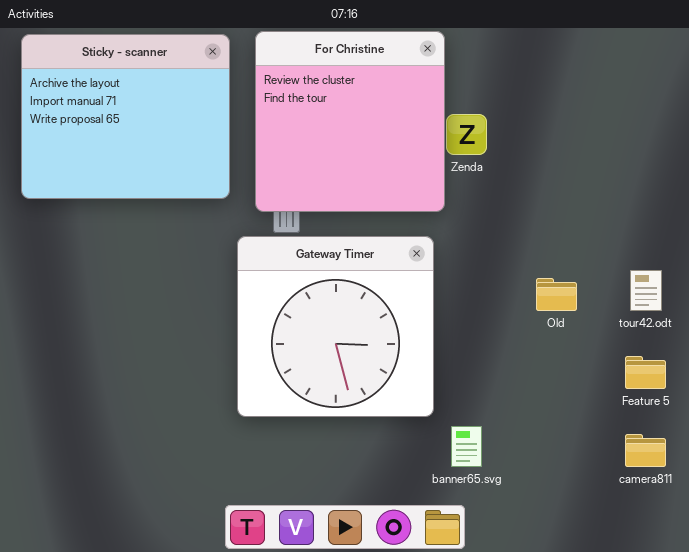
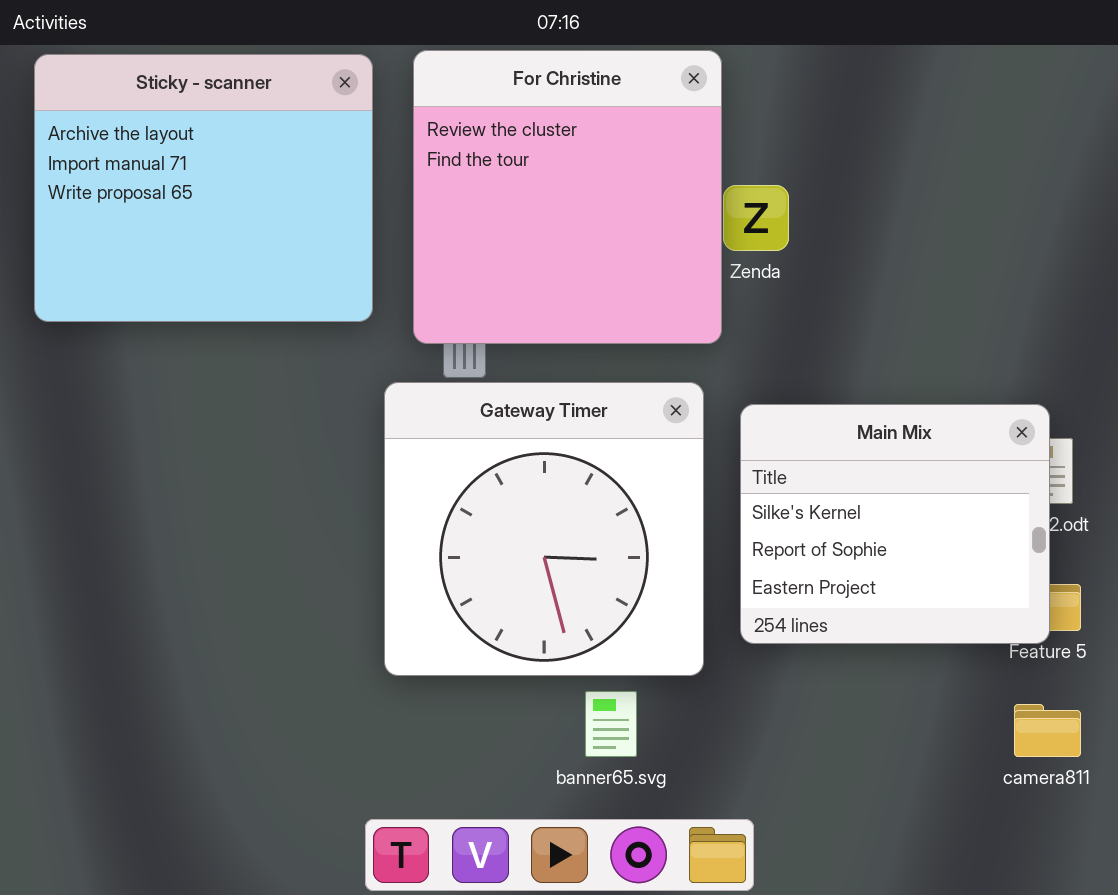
Main Mix: none -> [740,404,1050,644], opened
banner65.svg: [451,426,482,467] -> [585,691,637,757], moved

